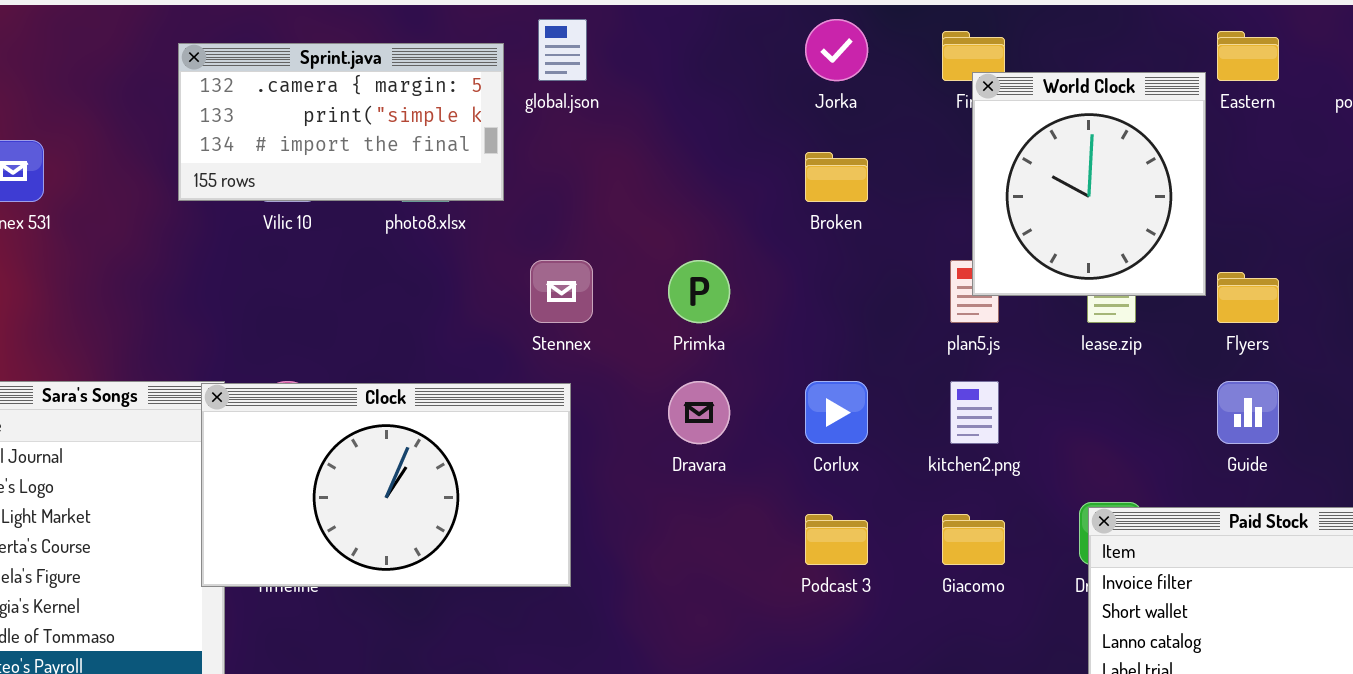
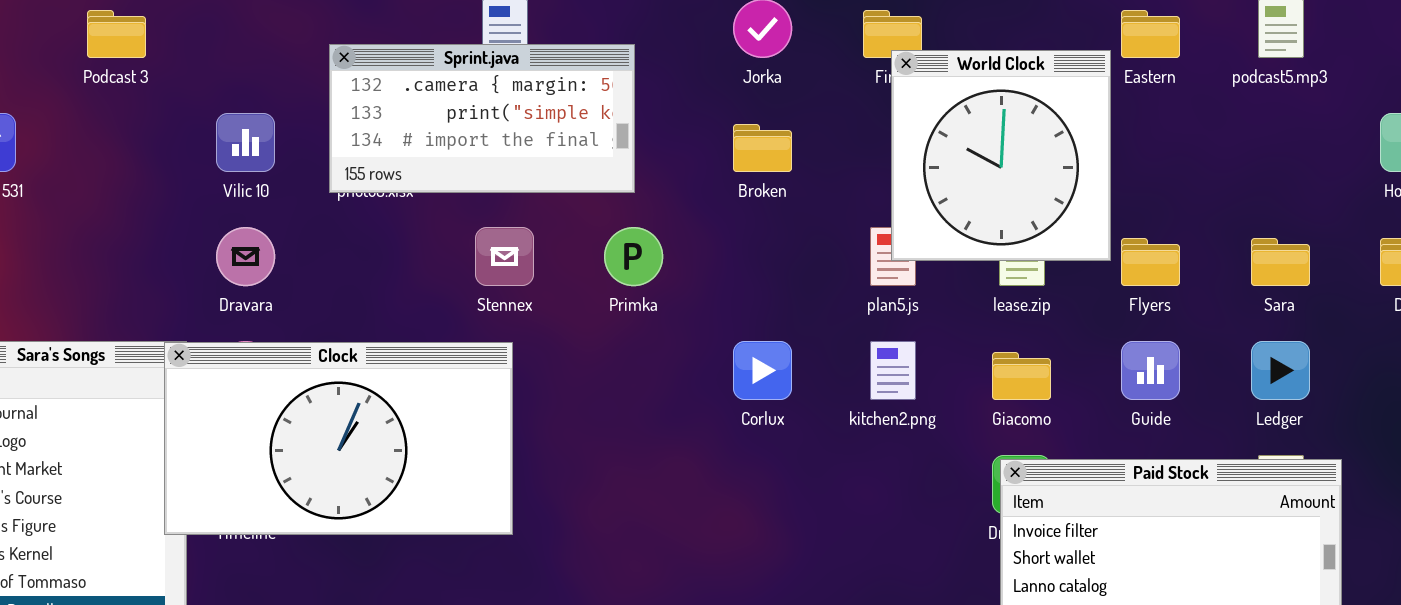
Sprint.java: [178,43,504,201] -> [329,44,635,193], moved
Dravara: [668,381,730,444] -> [216,227,275,286], moved
Podcast 3: [805,514,868,565] -> [87,10,146,58], moved
Giacomo: [942,514,1005,565] -> [992,352,1051,400], moved

